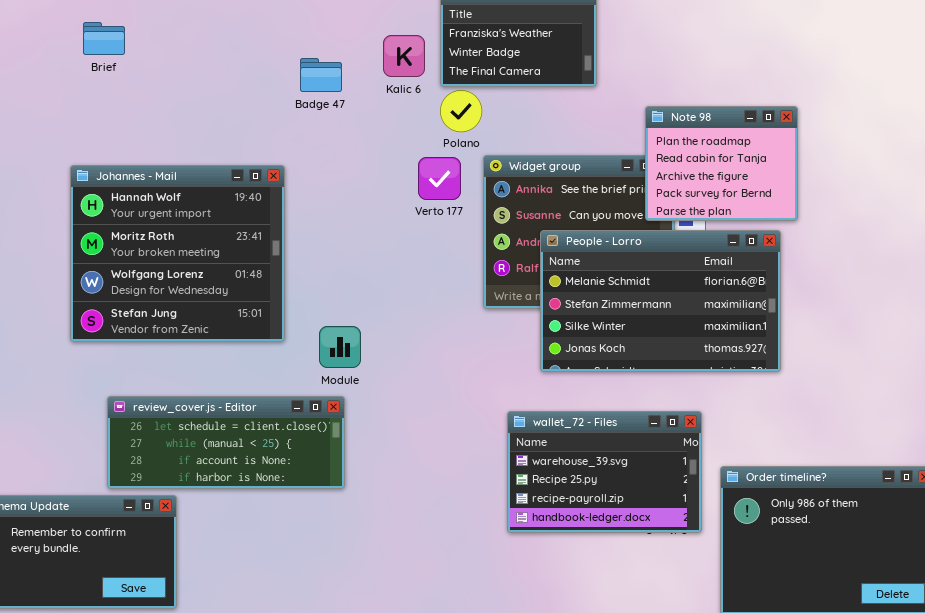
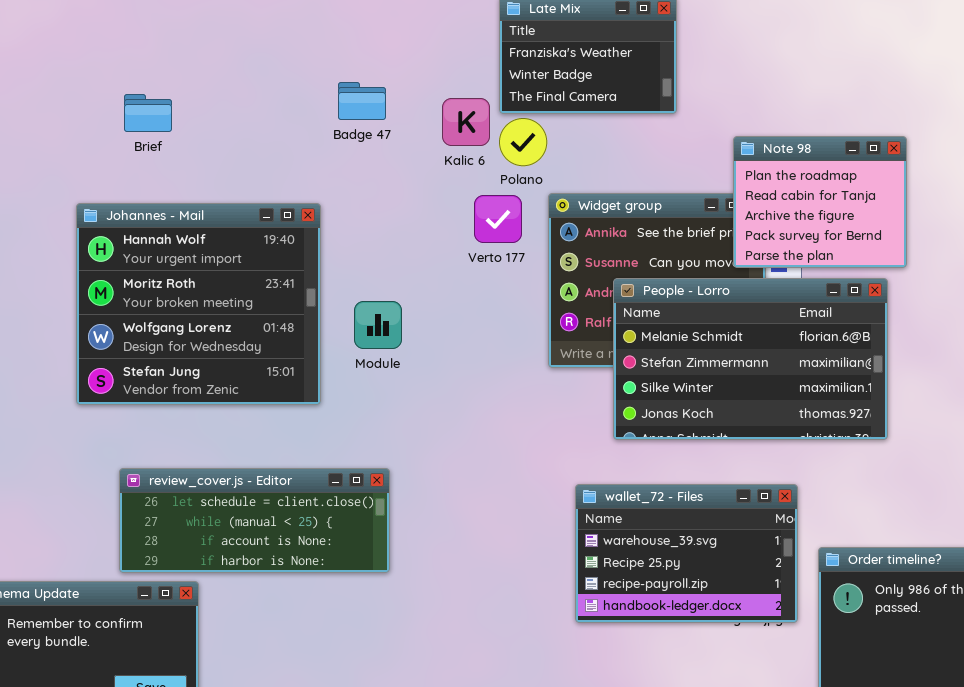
Brief: [83,22,125,55] -> [124,94,172,132], moved
Kalic 6: [383,35,425,77] -> [442,98,490,146], moved
Module: [319,326,361,368] -> [354,301,402,349], moved

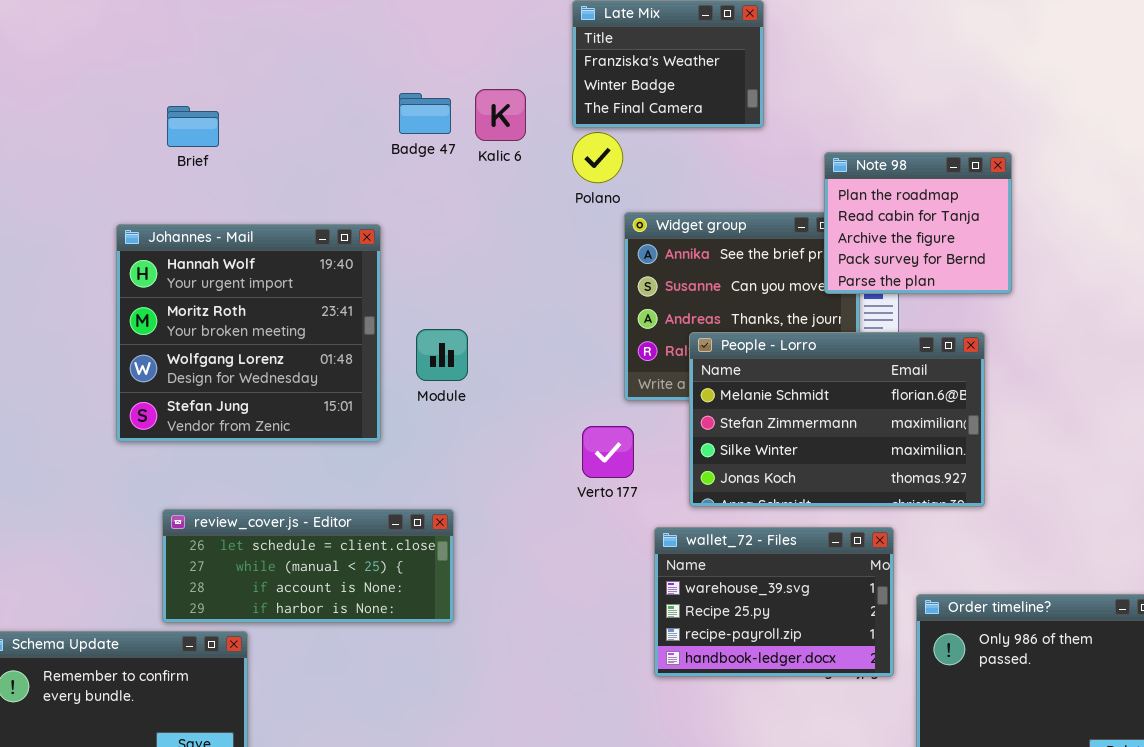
Kalic 6: [442,98,490,146] -> [475,89,526,141], moved
Verto 177: [474,195,522,243] -> [582,426,634,478], moved
People - Lorro: [613,278,888,440] -> [689,332,985,507], moved

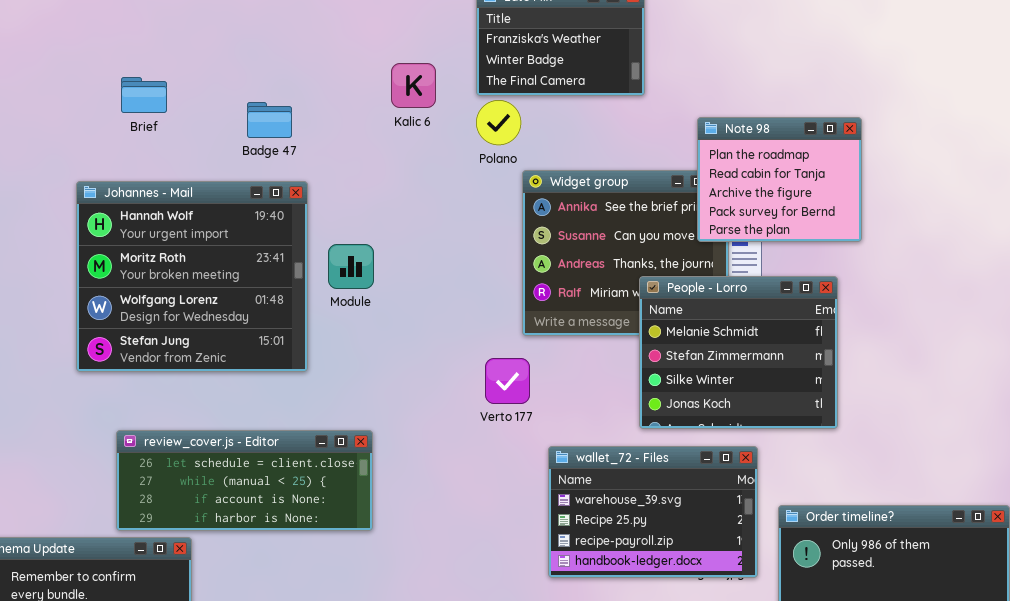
Badge 47: [399,93,451,134] -> [247,102,292,138], moved
Module: [416,329,468,381] -> [328,244,374,289], moved
People - Lorro: [689,332,985,507] -> [639,276,838,429], resized

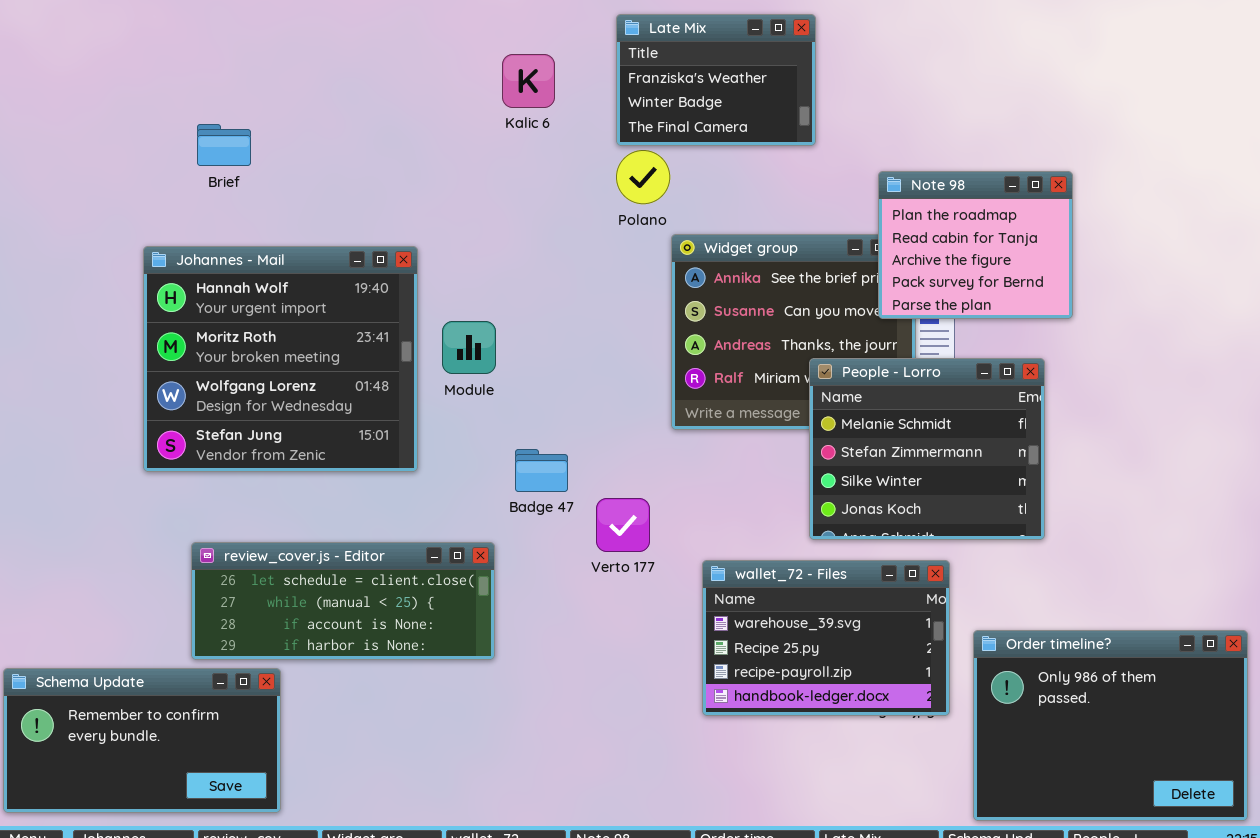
Kalic 6: [391,63,436,108] -> [502,54,555,108], moved
Badge 47: [247,102,292,138] -> [515,449,568,492], moved
Verto 177: [485,358,530,404] -> [596,498,650,552], moved

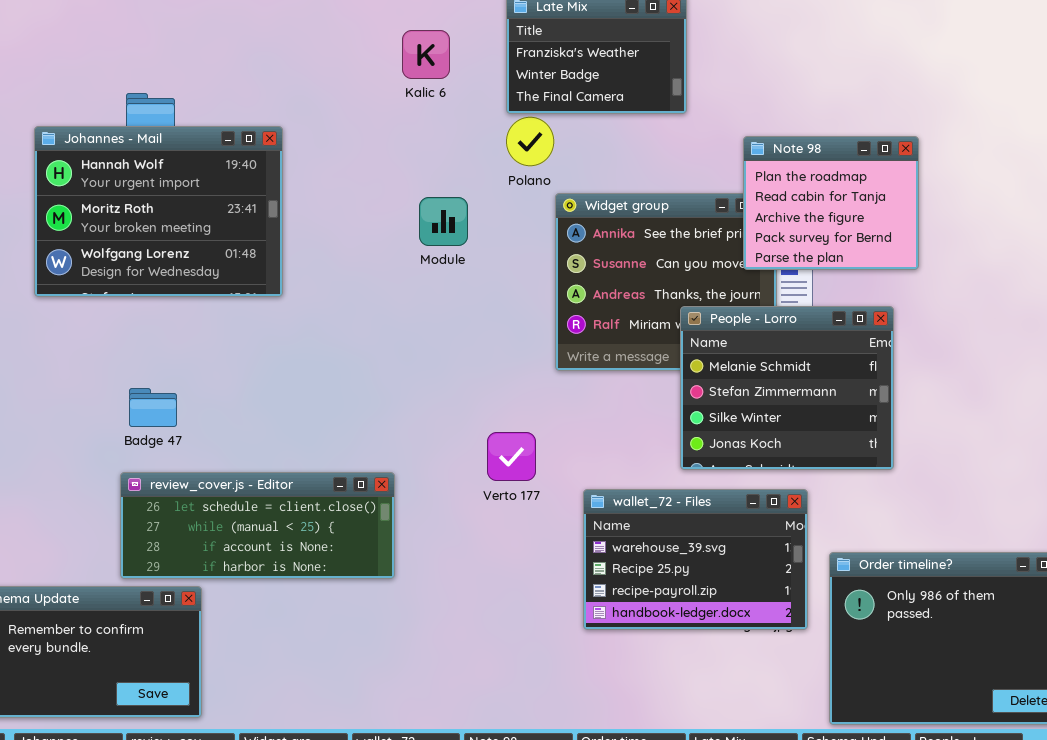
Johannes - Mail: [143,246,418,472] -> [34,126,283,297], moved, resized
Module: [442,321,496,374] -> [419,197,468,246], moved
Badge 47: [515,449,568,492] -> [129,388,177,427], moved

